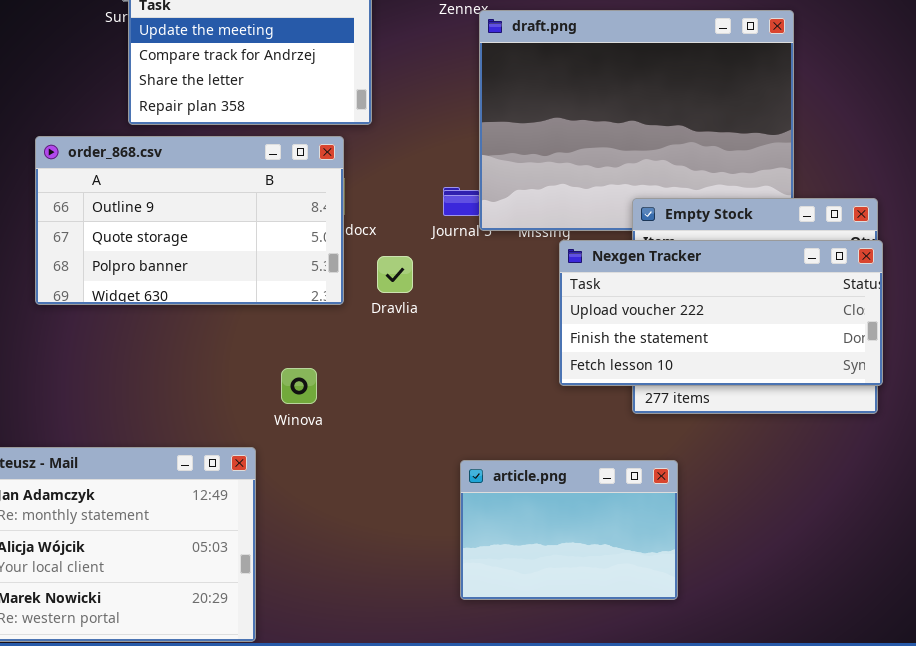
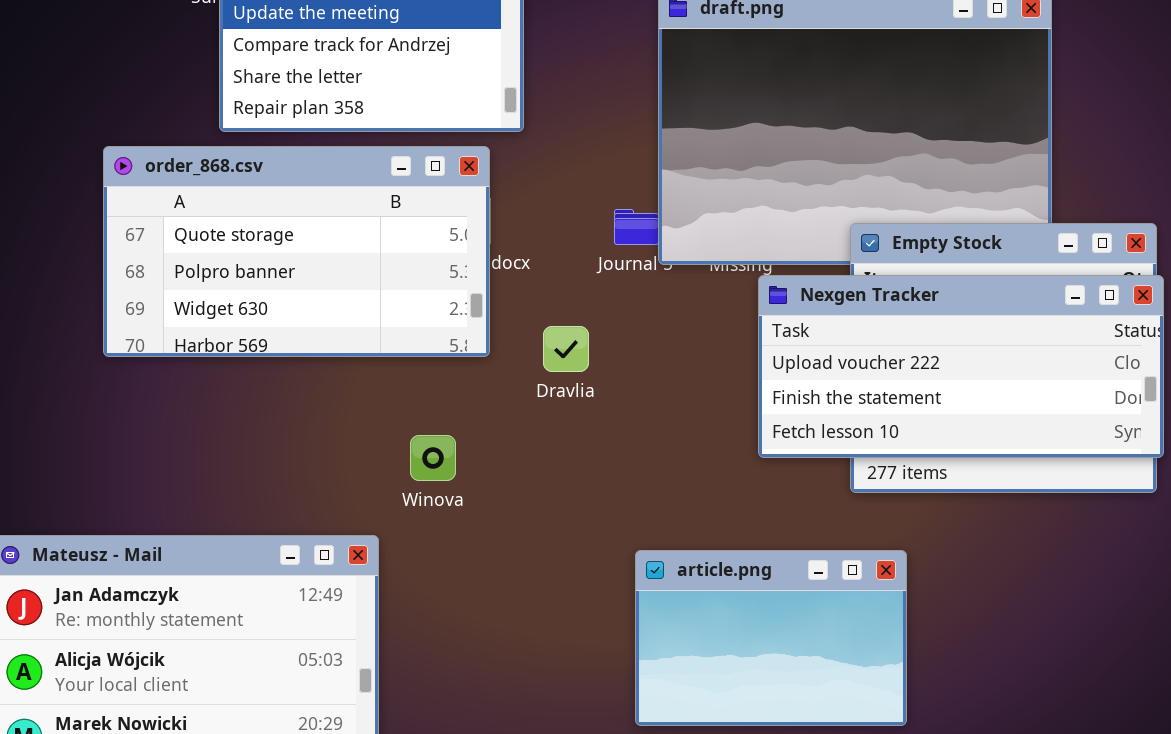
order_868.csv: [35,136,344,305] -> [103,146,490,357], scrolled down 1 row
Dravlia: [377,256,413,293] -> [543,326,589,372], moved

